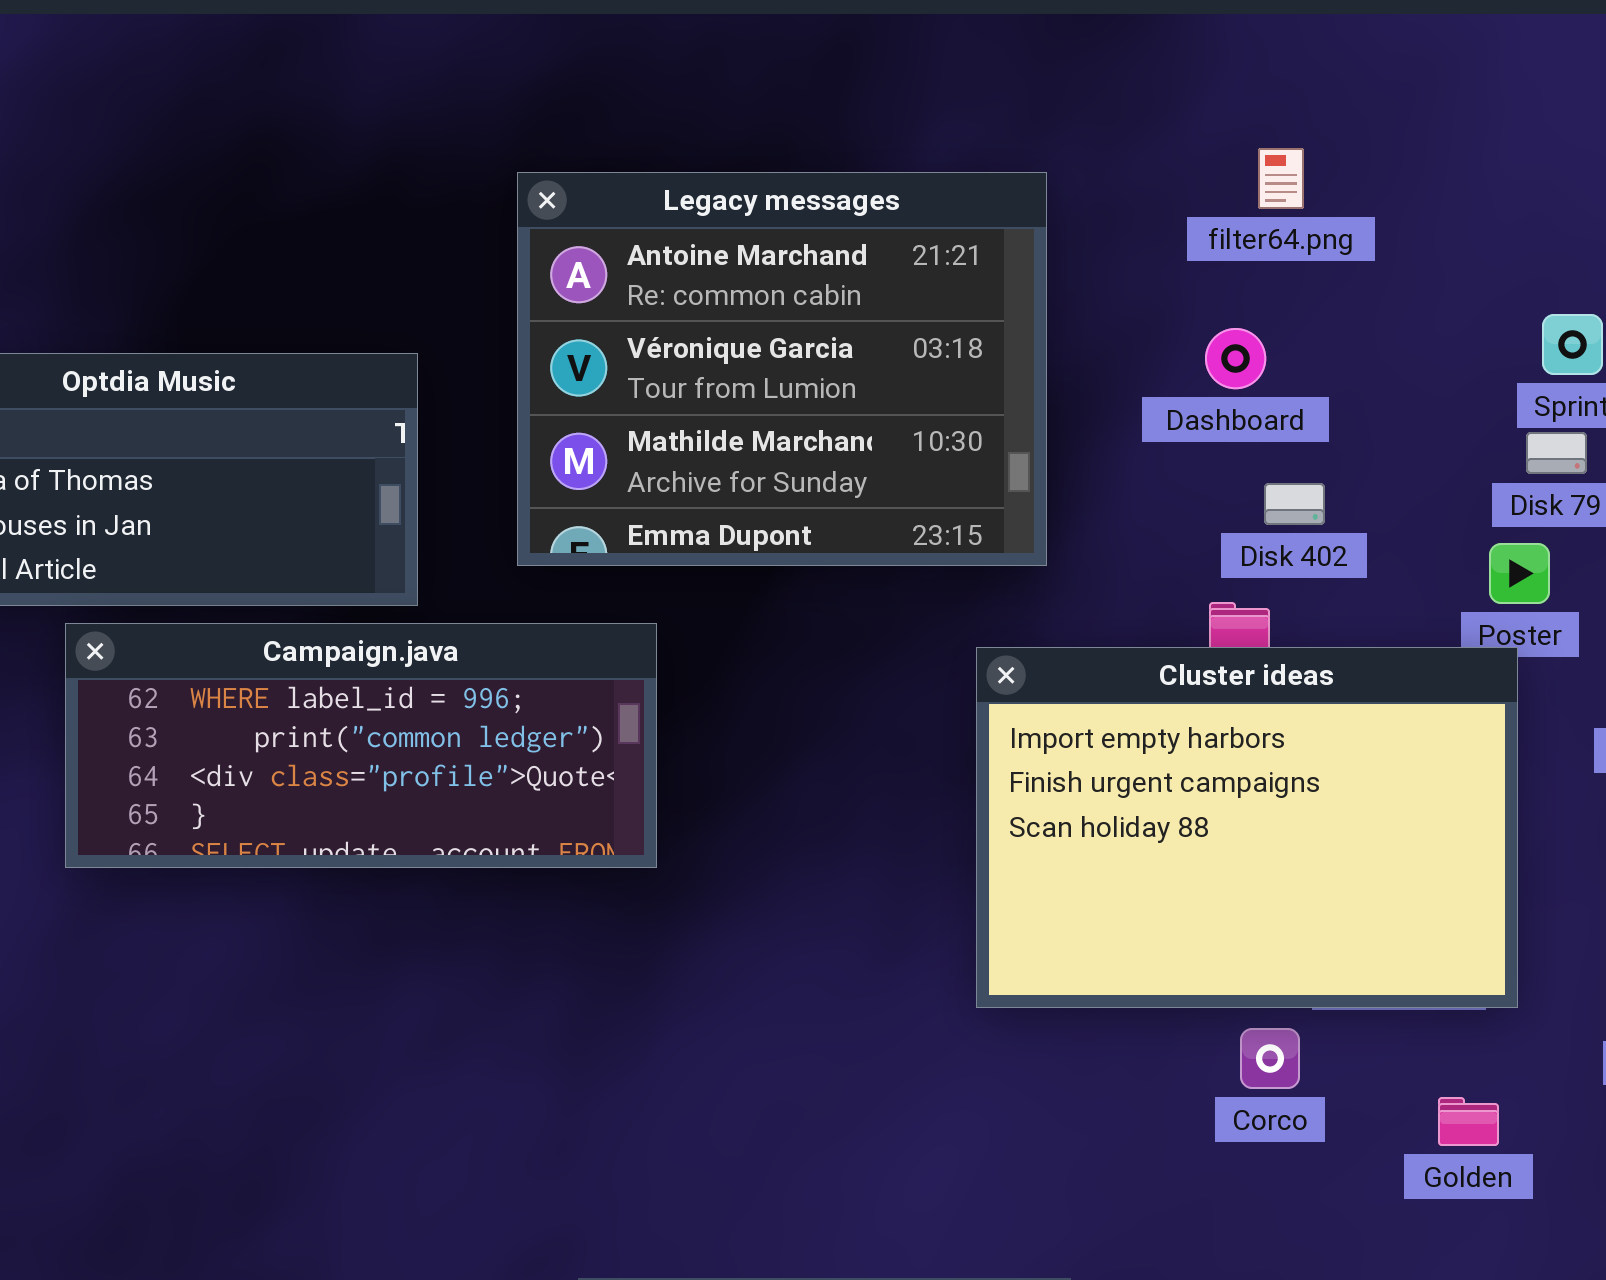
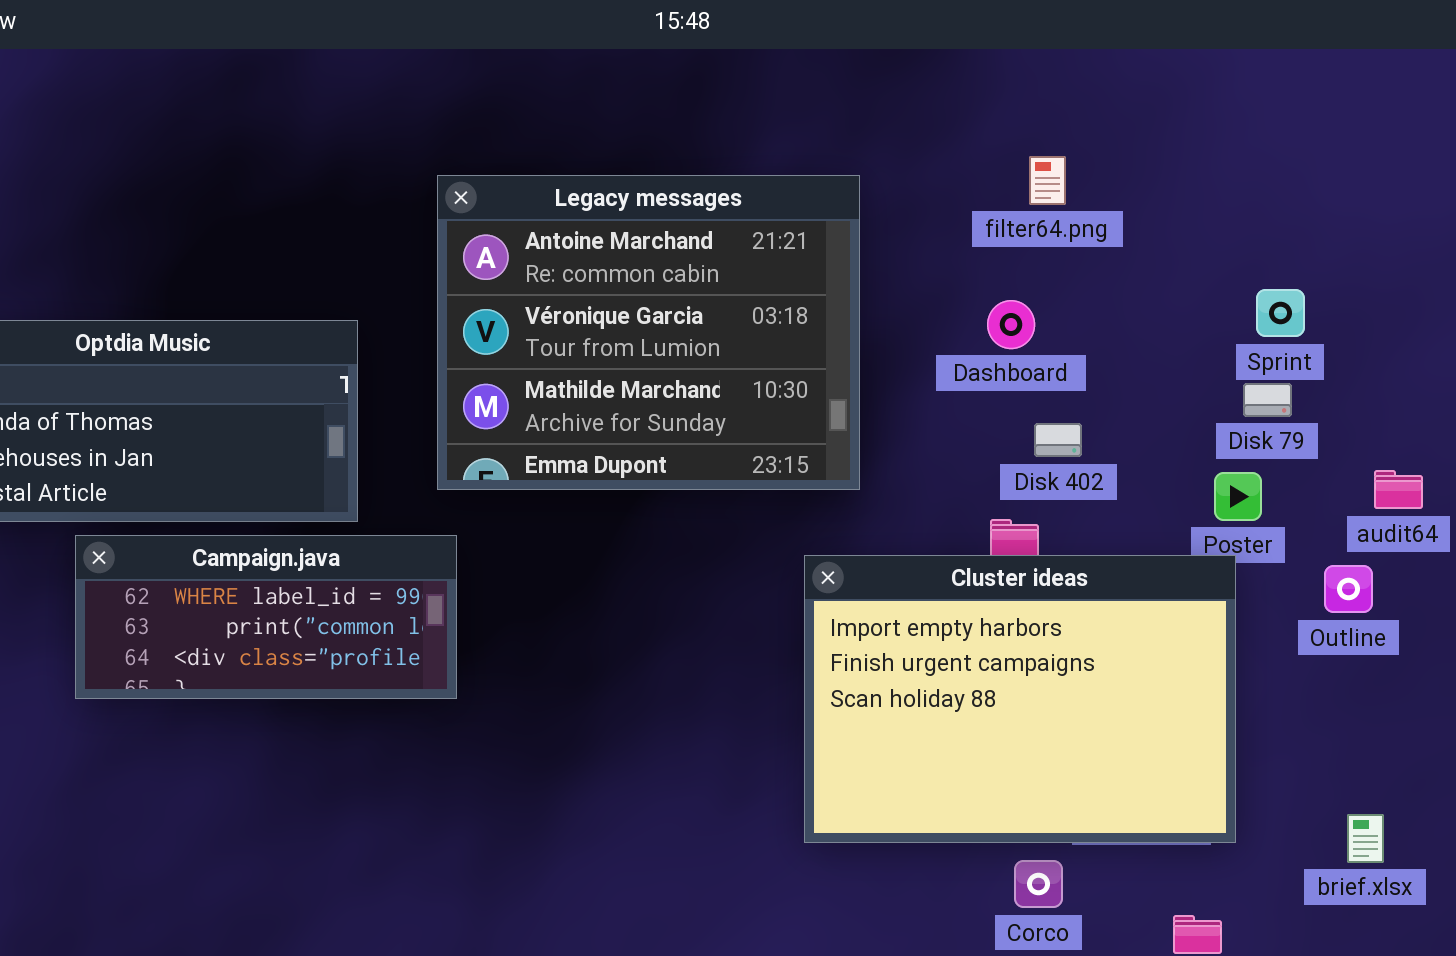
Campaign.java: [65,623,657,868] -> [75,535,457,699], resized

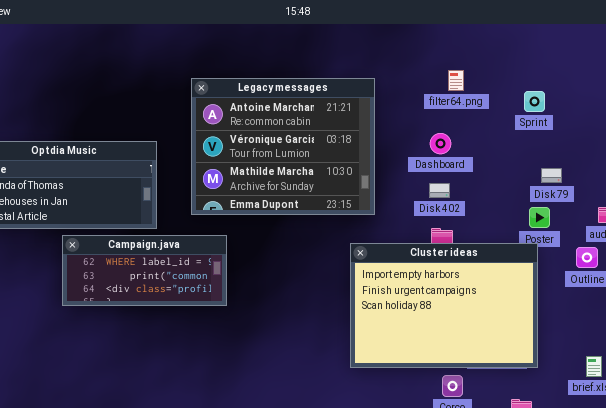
Sprint: [1256,289,1305,337] -> [524,91,545,112], moved
Disk 402: [1034,423,1082,457] -> [429,183,450,198], moved
Campaign.java: [75,535,457,699] -> [62,235,227,306], moved

